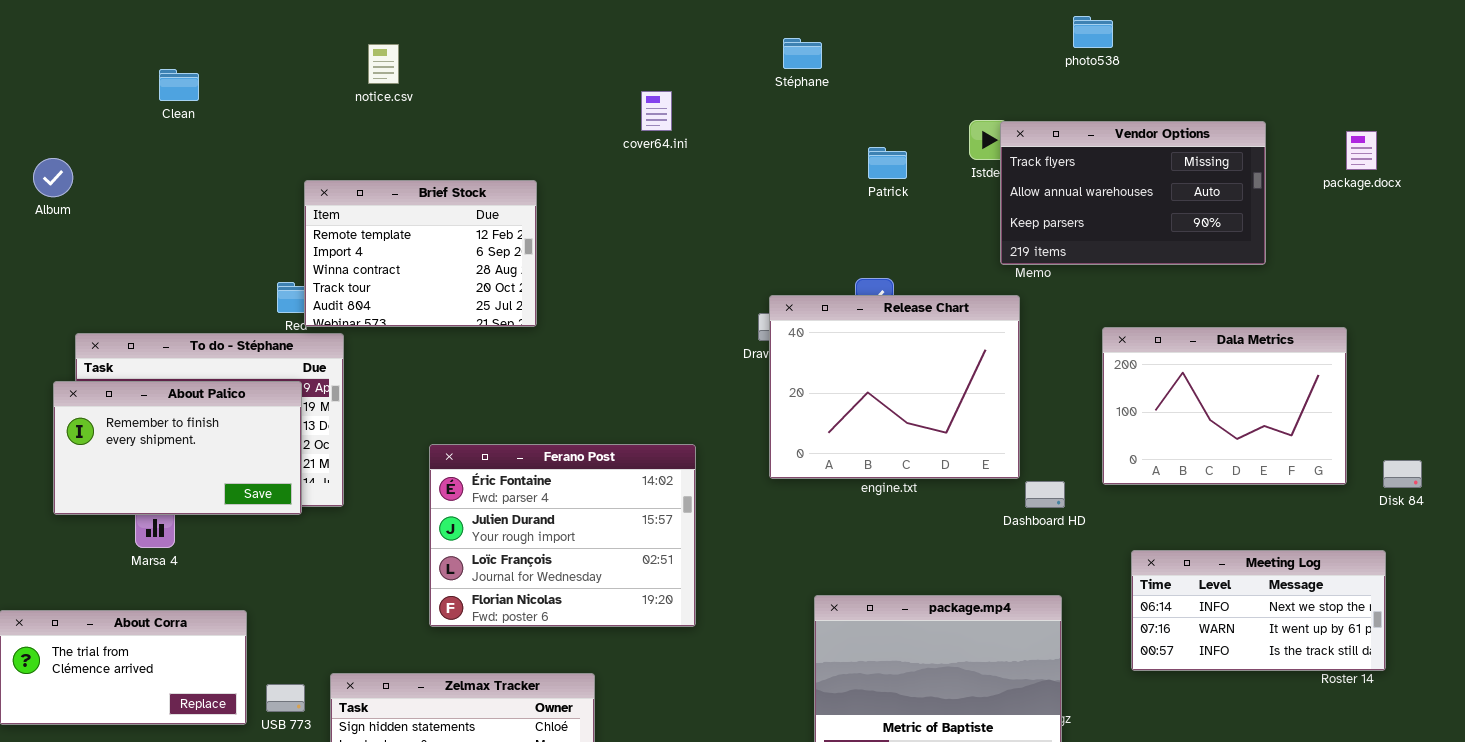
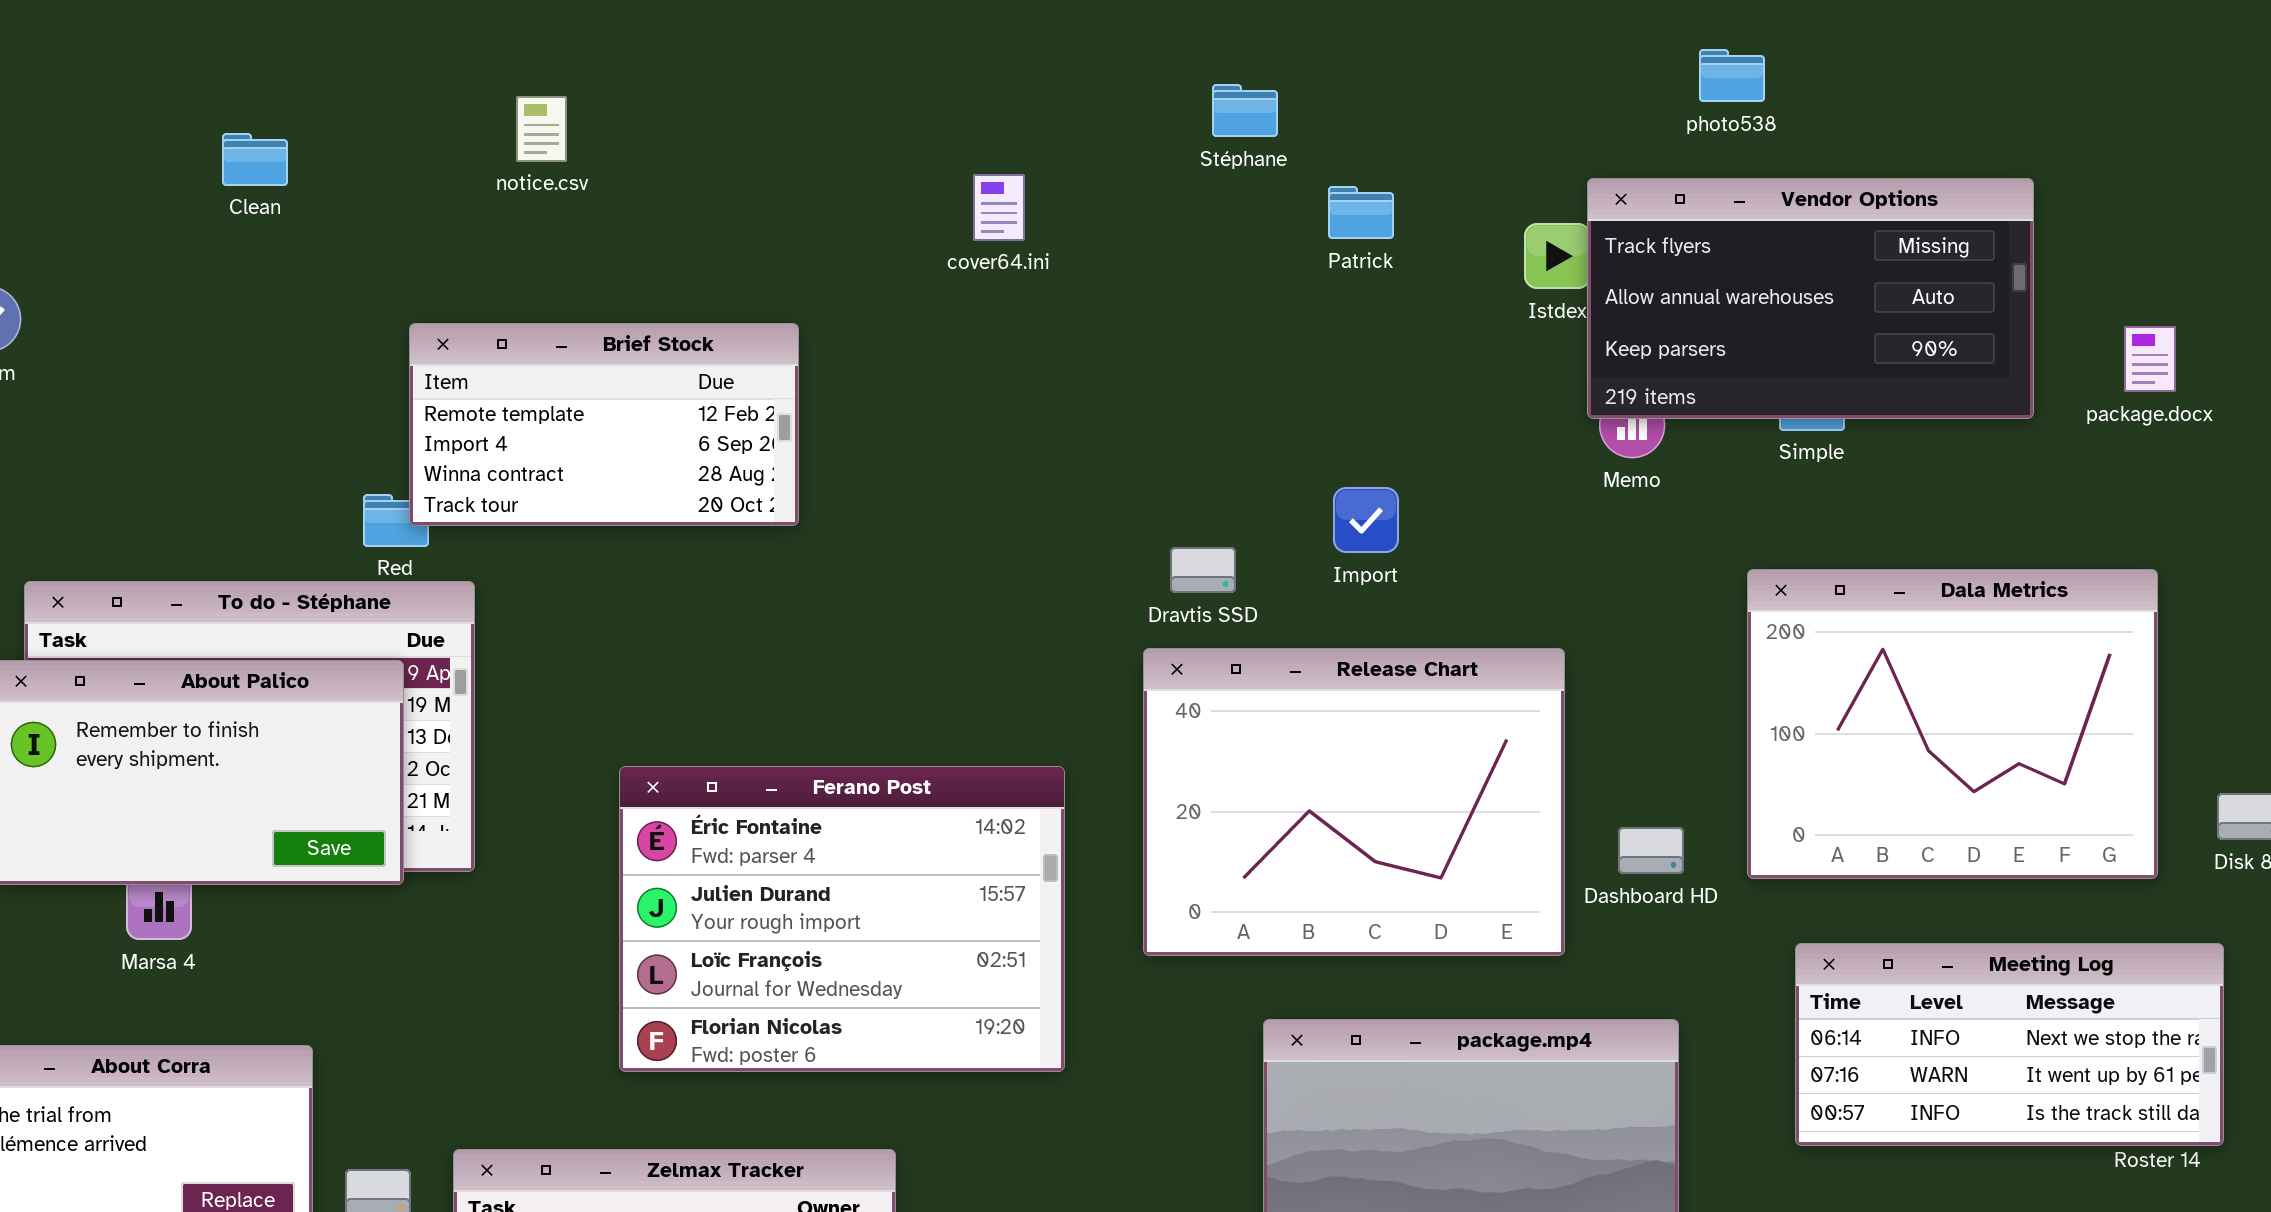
Clean: [159,69,199,101] -> [222,133,288,186], moved
Vendor Options: [1000,121,1266,265] -> [1587,178,2034,419], moved
package.docx: [1346,131,1377,170] -> [2124,326,2176,392], moved
Patrick: [868,147,907,179] -> [1328,186,1394,239], moved
Brief Stock: [304,180,537,327] -> [409,323,799,526], resized
Release Chart: [769,295,1020,479] -> [1143,648,1565,956], moved
Dala Metrics: [1102,327,1347,485] -> [1747,569,2158,879], resized

